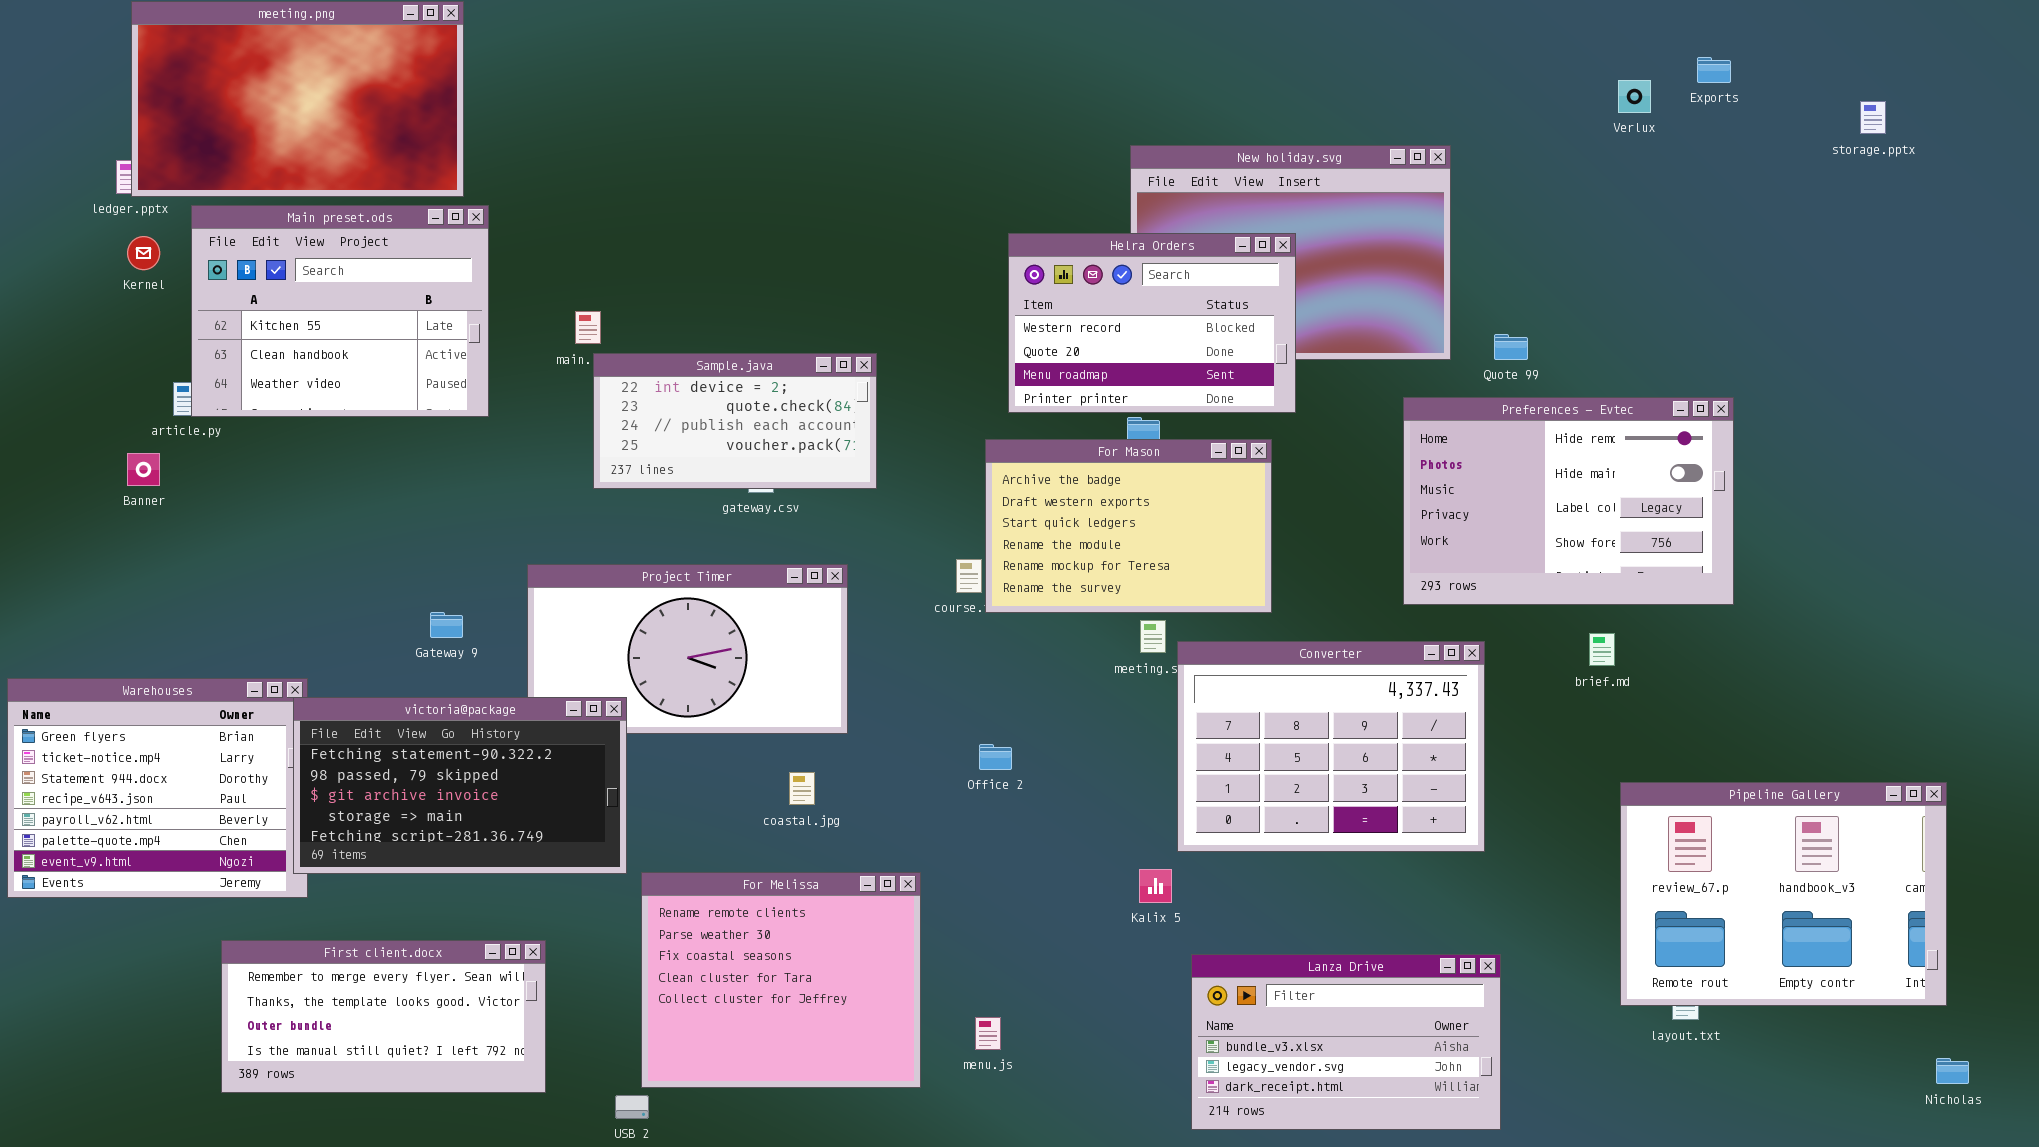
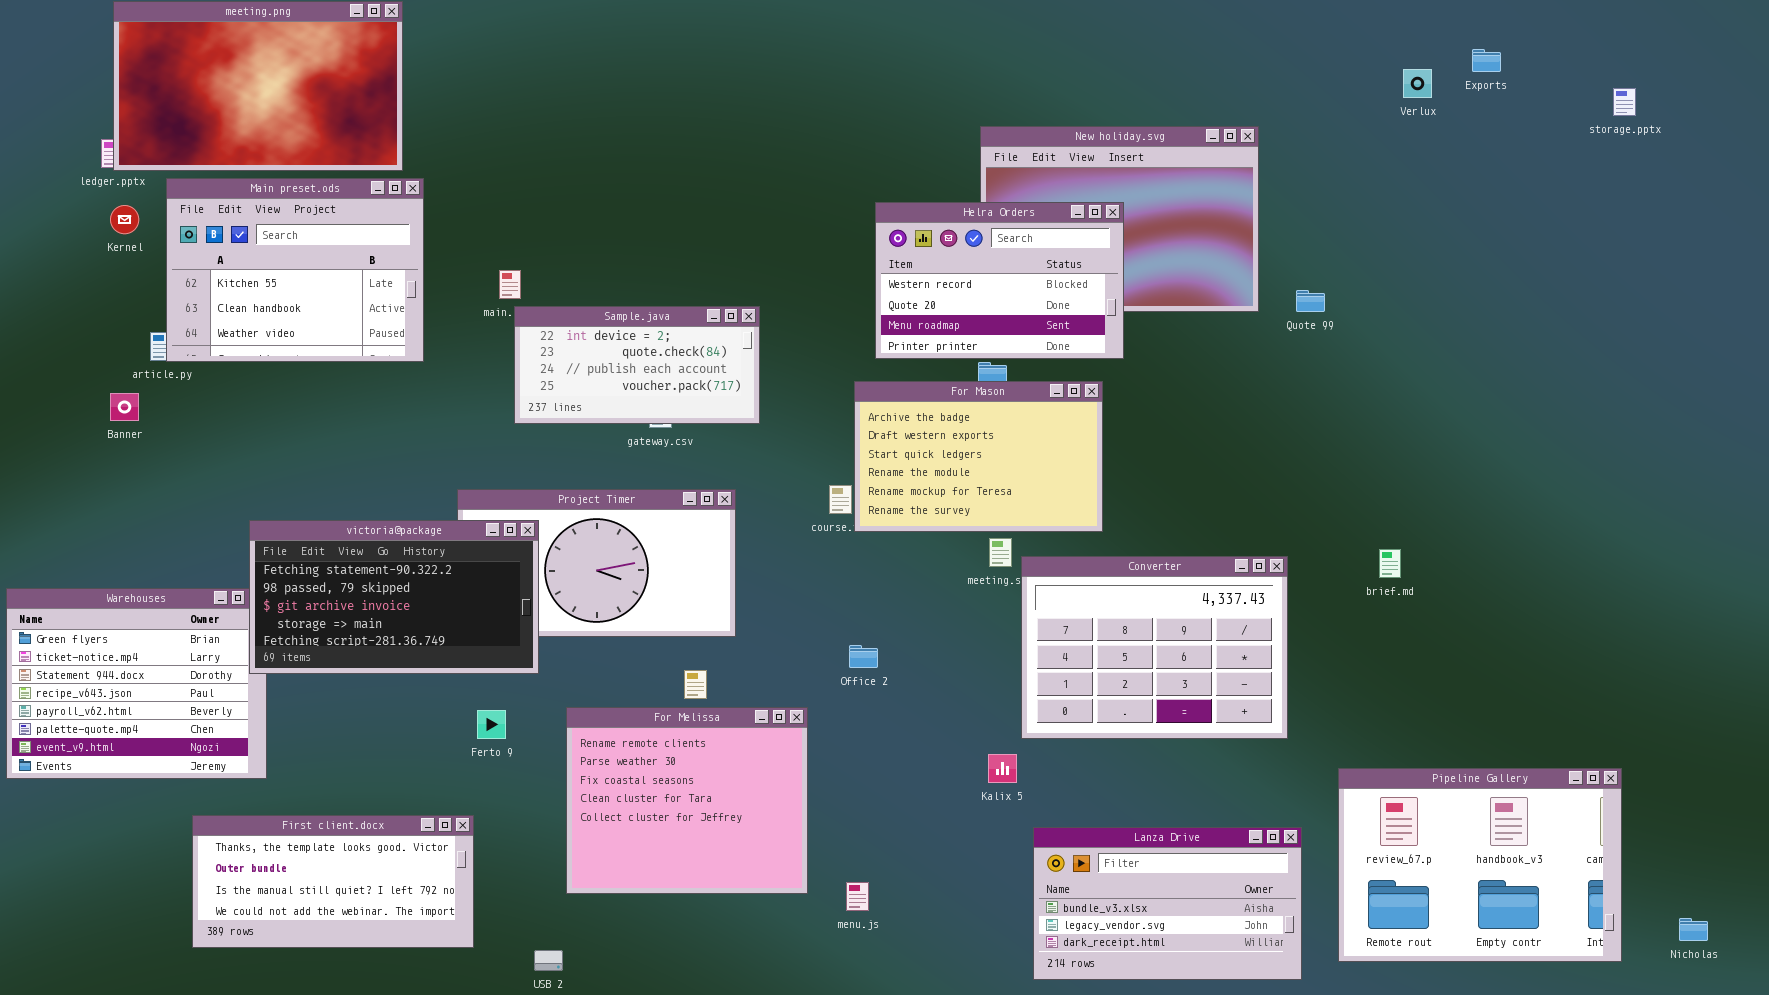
Preferences - Evtec: [1403,397,1734,605] -> none, closed
victoria@package: [293,697,627,874] -> [249,520,539,674], moved
Pipeline Gallery: [1620,782,1947,1006] -> [1338,768,1622,962], moved
For Melissa: [641,872,921,1088] -> [566,707,808,894], moved
First client.docx: [221,940,546,1093] -> [192,815,474,948], scrolled down 1 row

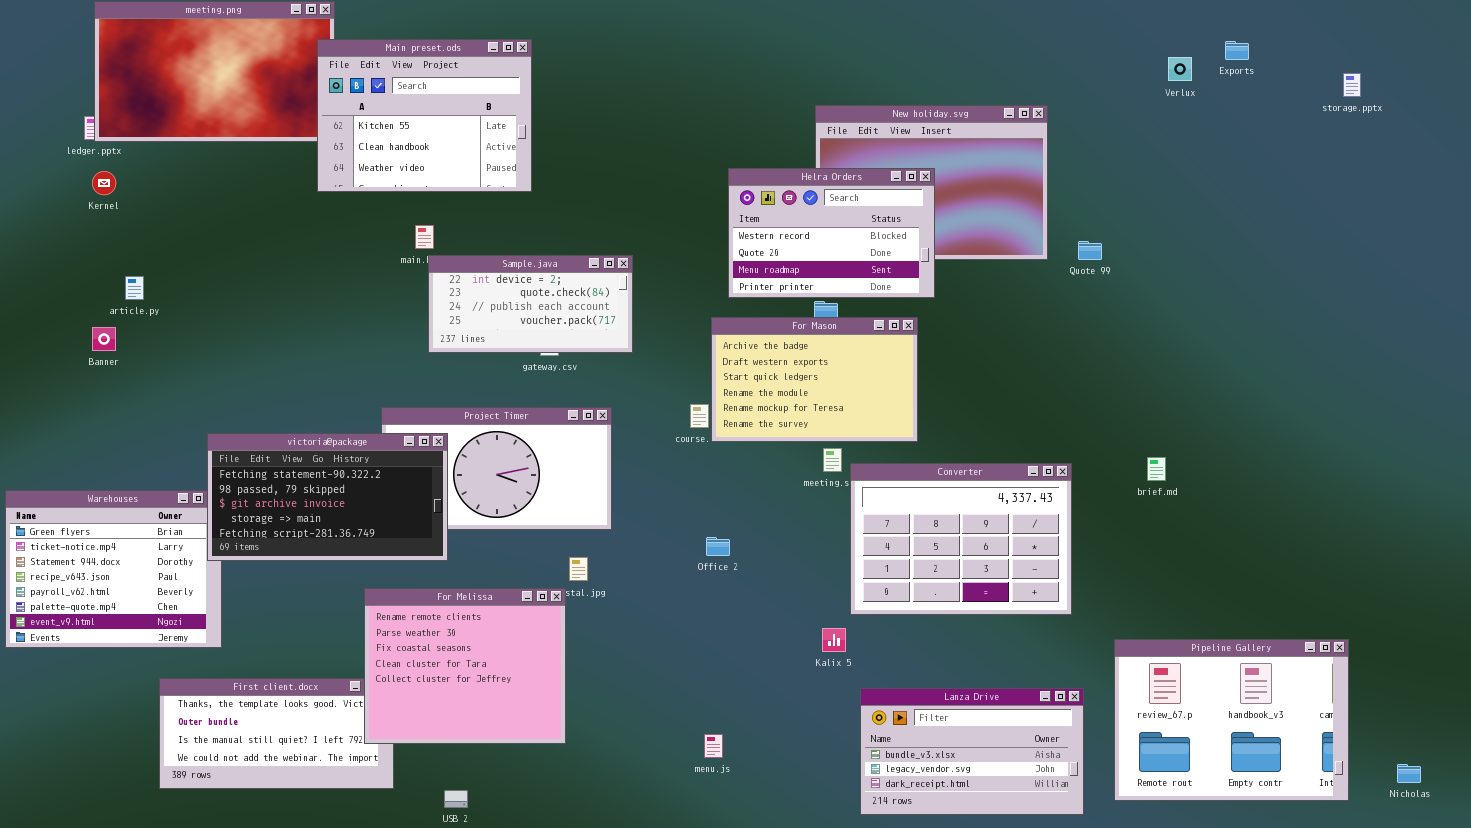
Main preset.ods: [166,178,424,362] -> [317,39,532,192], moved
For Melissa: [566,707,808,894] -> [364,588,566,744], moved

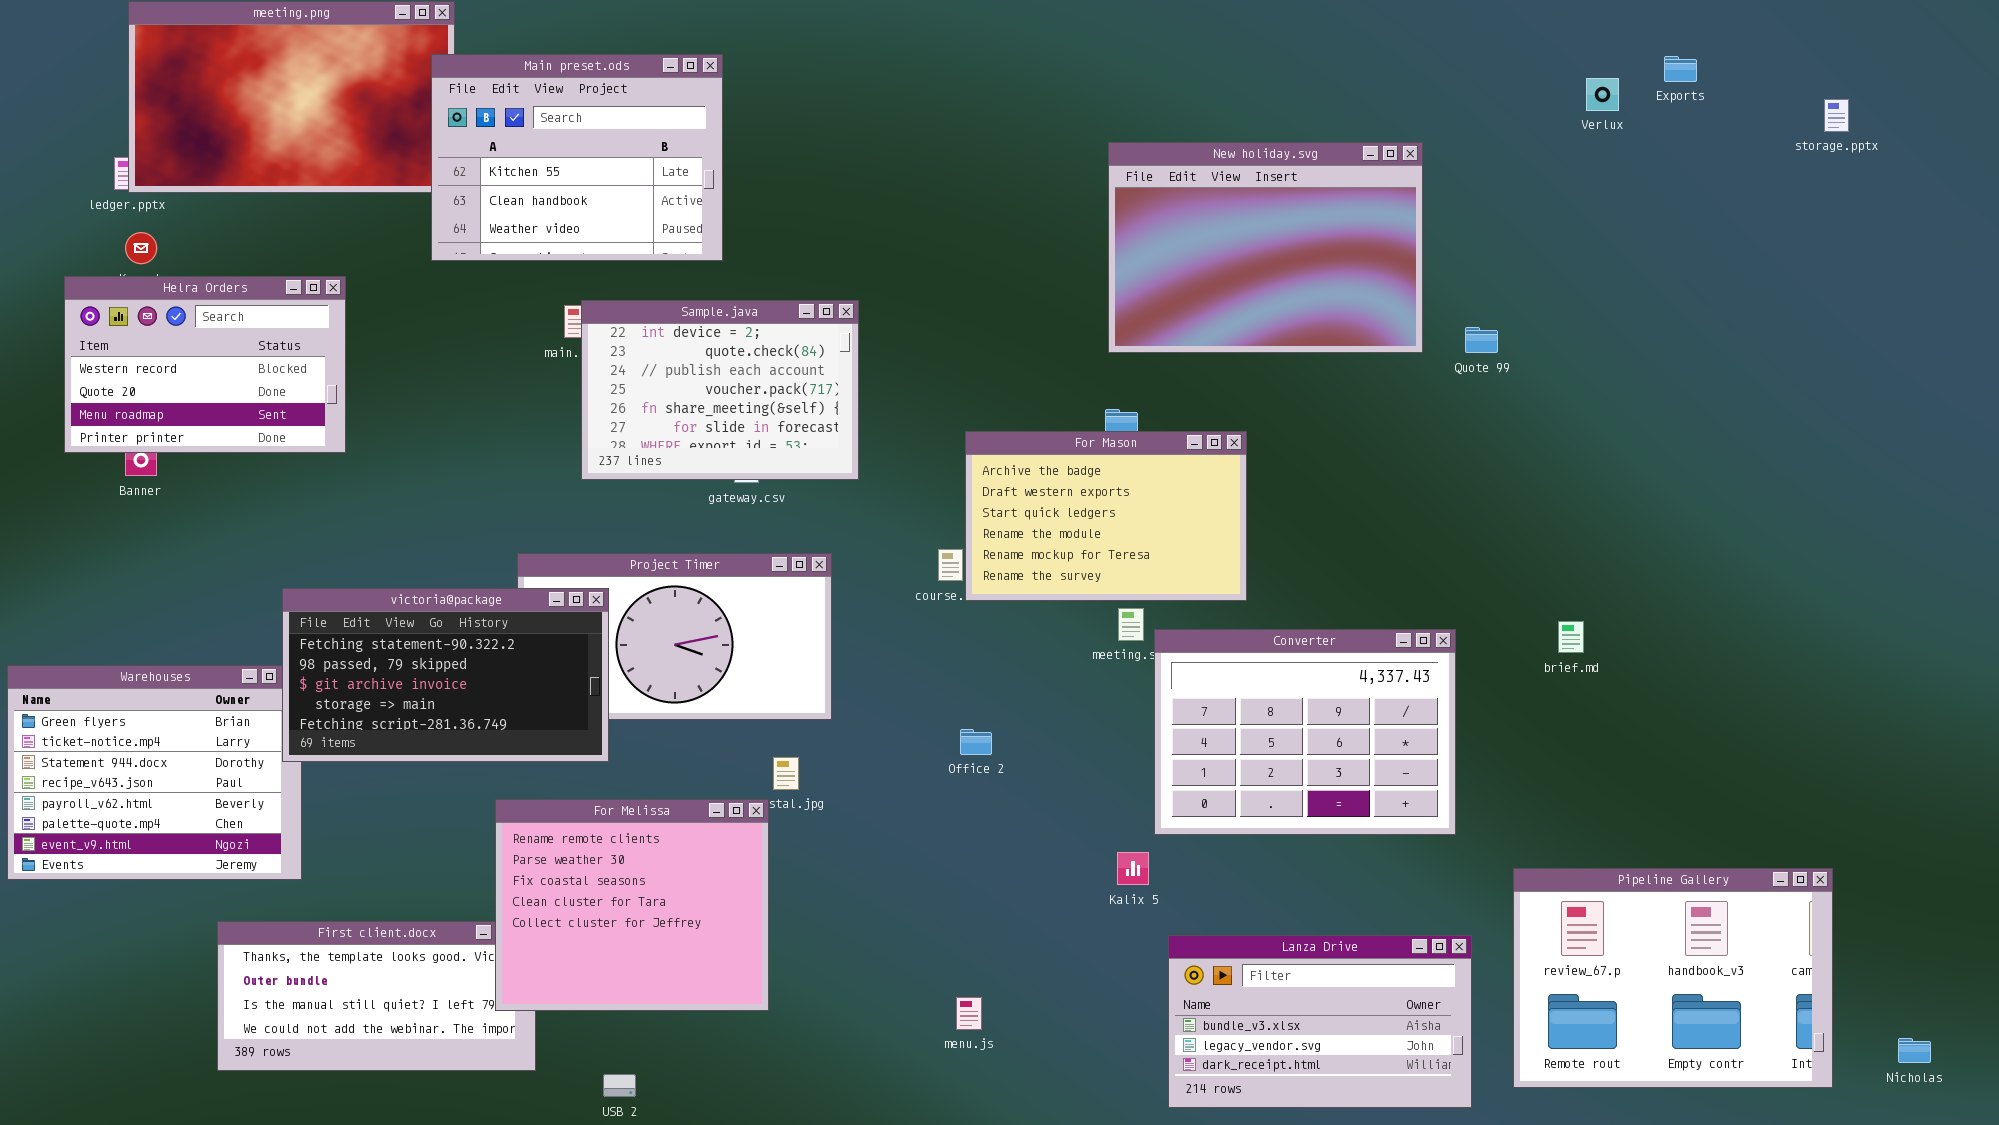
Helra Orders: [728,168,935,298] -> [64,276,346,453], moved
Sample.java: [428,255,633,353] -> [581,300,859,480], resized

